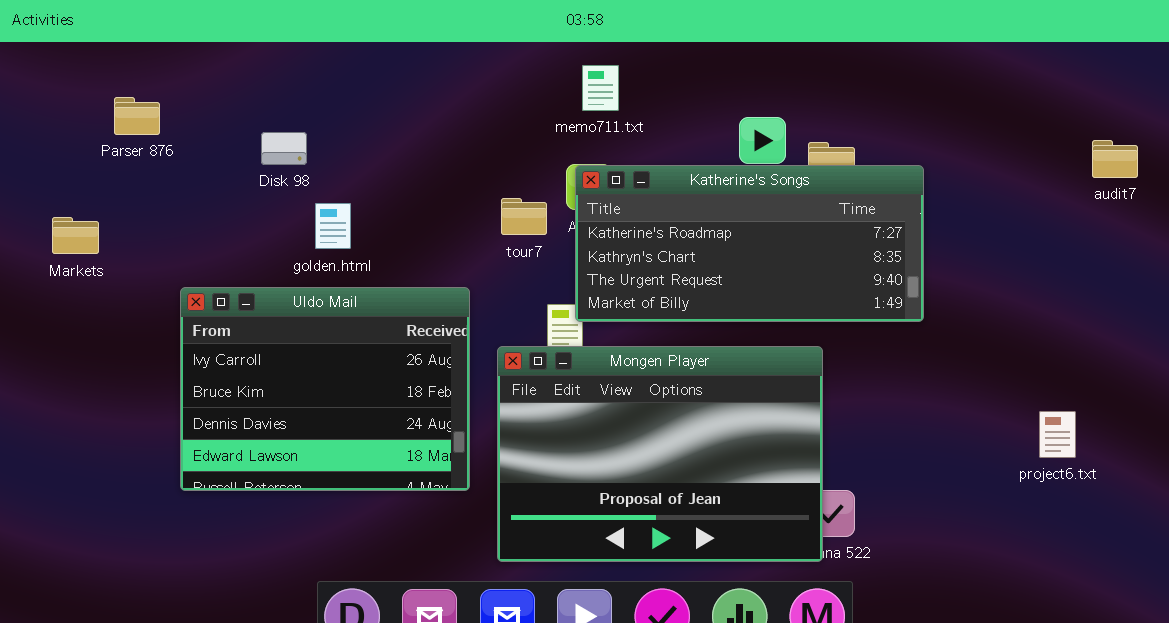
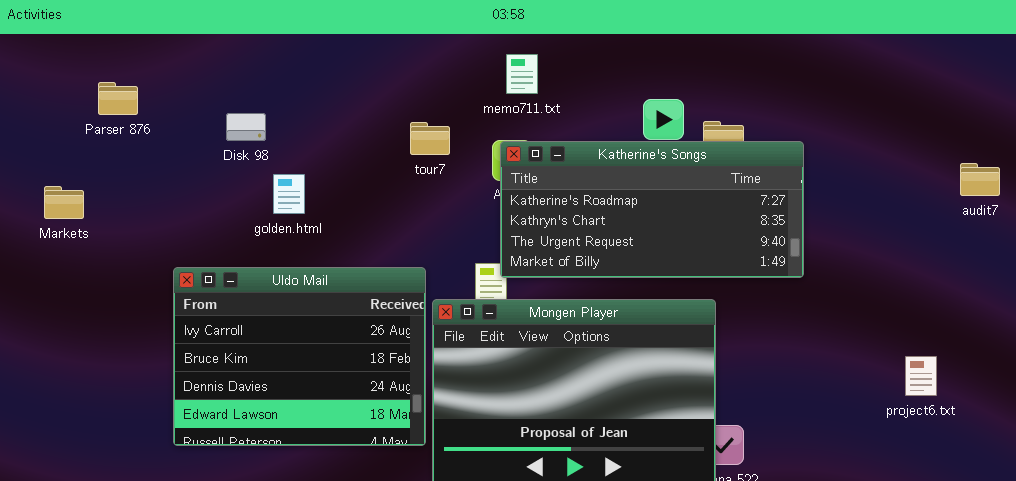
audit7: [1092,140,1138,178] -> [960,163,1000,196], moved
tour7: [501,198,547,235] -> [410,122,450,155], moved
Uldo Mail: [180,287,470,491] -> [173,267,426,446], moved

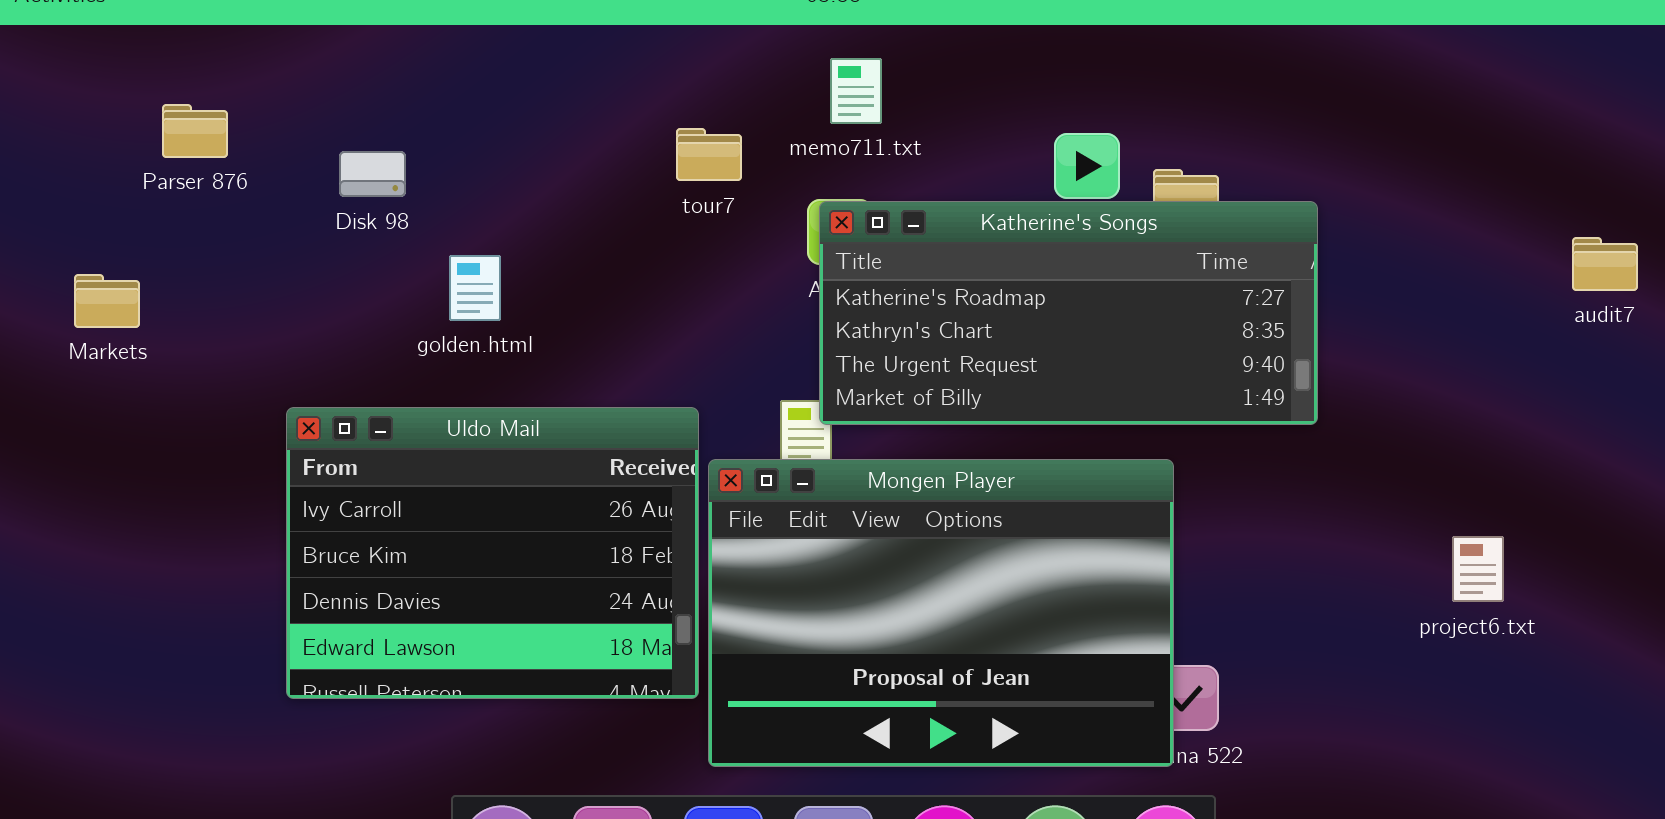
Disk 98: [226,113,266,141] -> [339,151,406,197], moved
tour7: [410,122,450,155] -> [676,128,742,181], moved
project6.txt: [905,356,937,396] -> [1452,536,1504,602], moved

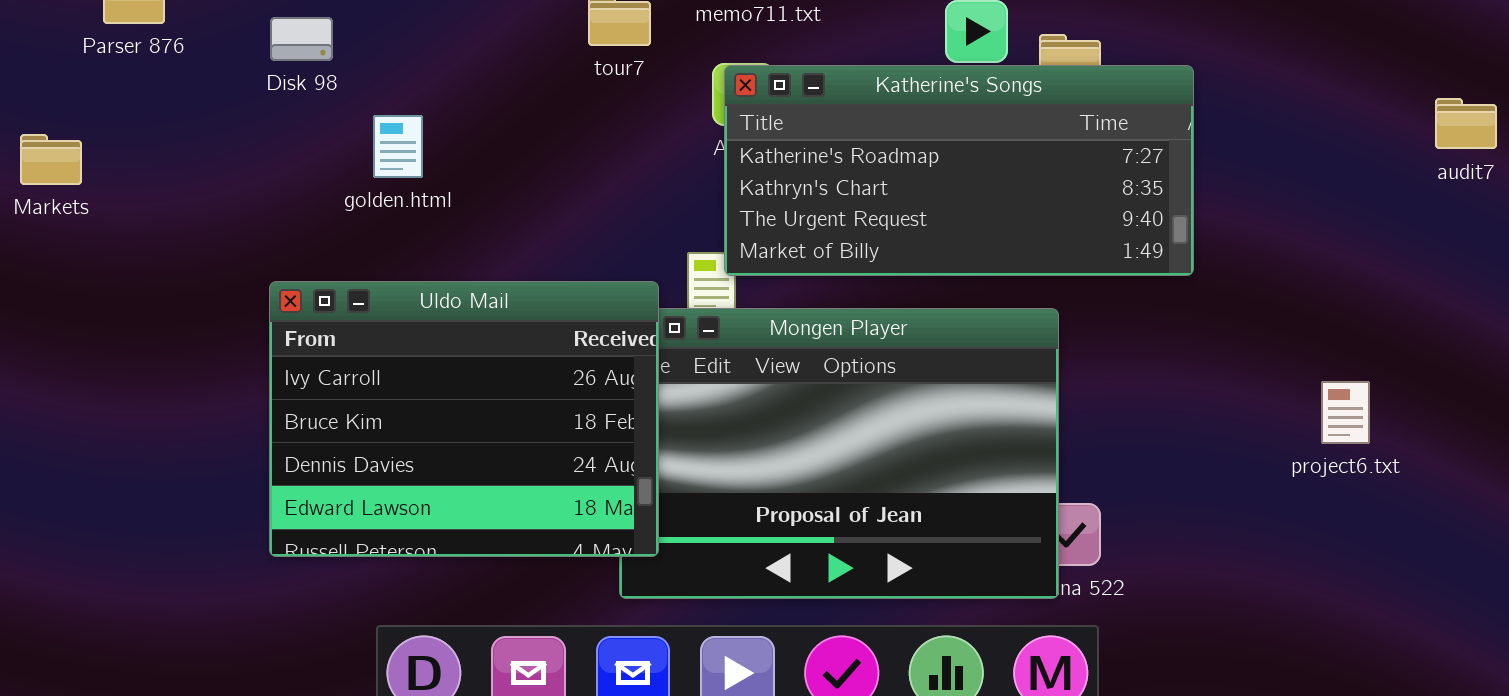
Uldo Mail: [286,407,699,699] -> [269,281,659,557], moved

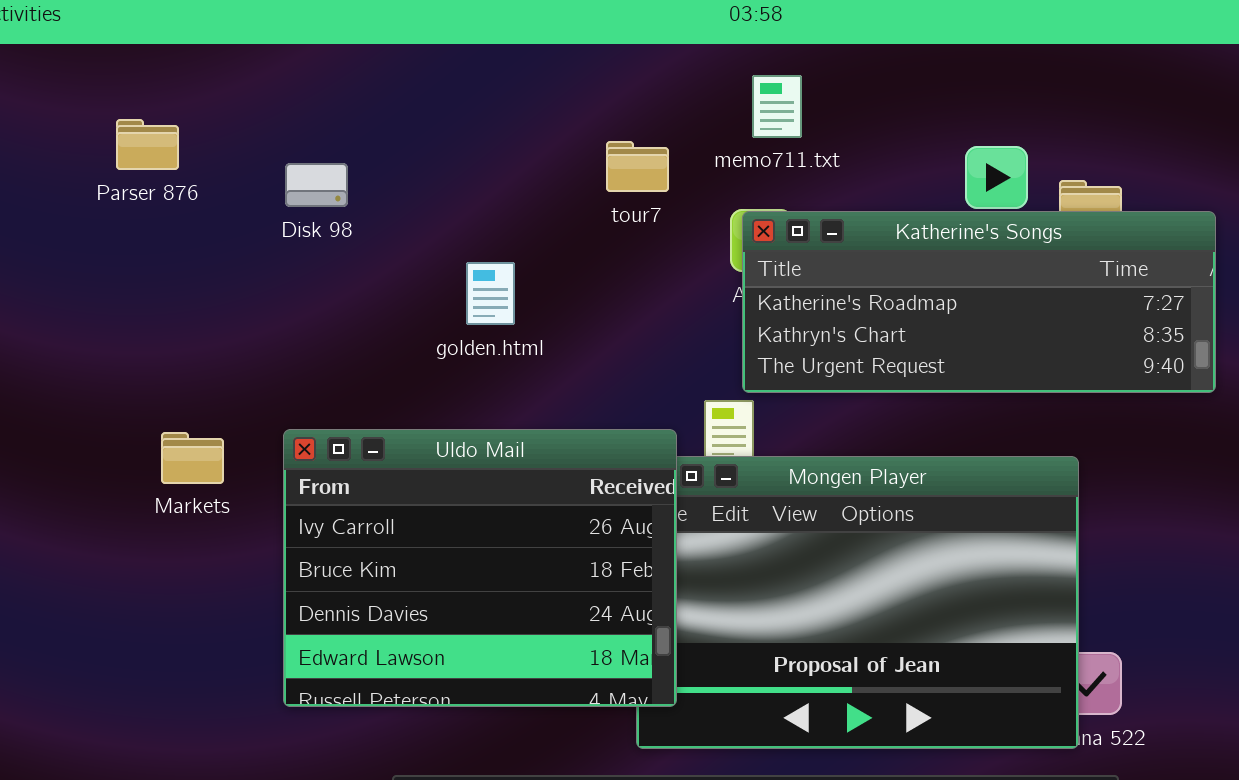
Katherine's Songs: [724,65,1194,276] -> [742,211,1216,393], resized
golden.html: [373,115,423,178] -> [466,262,515,325], moved
Markets: [20,134,82,185] -> [161,432,224,484], moved

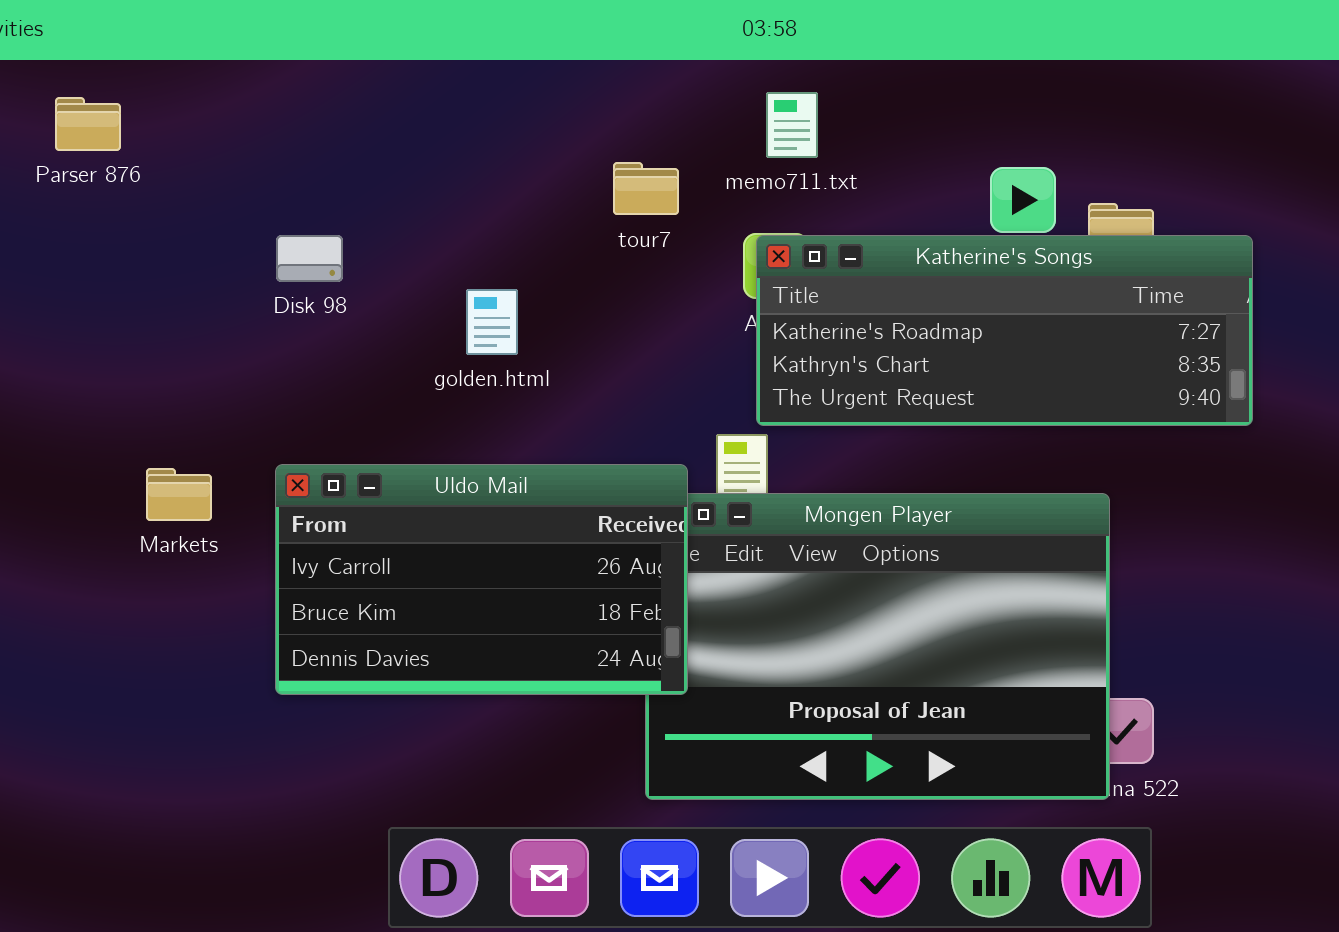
Parser 876: [116,119,179,170] -> [55,97,121,151], moved
Disk 98: [285,163,348,207] -> [276,235,343,282], moved
Uldo Mail: [283,429,677,707] -> [275,464,688,695], resized

